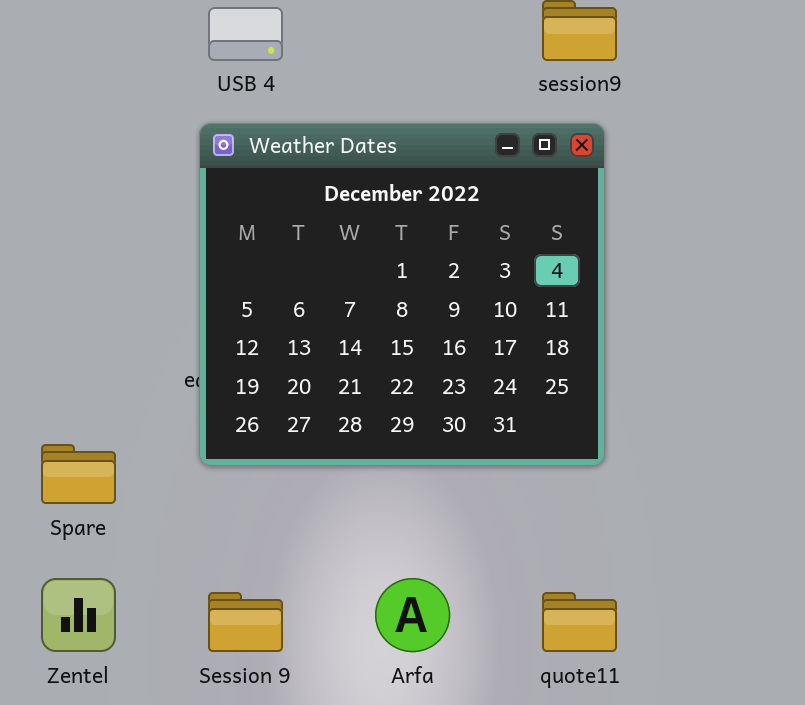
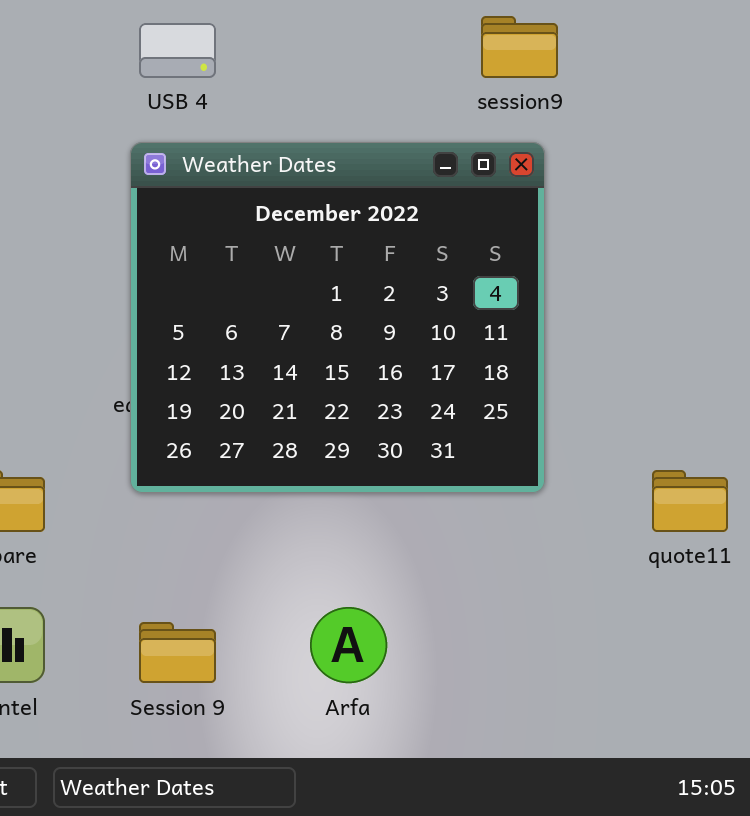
quote11: [542,592,617,652] -> [652,470,728,532], moved

